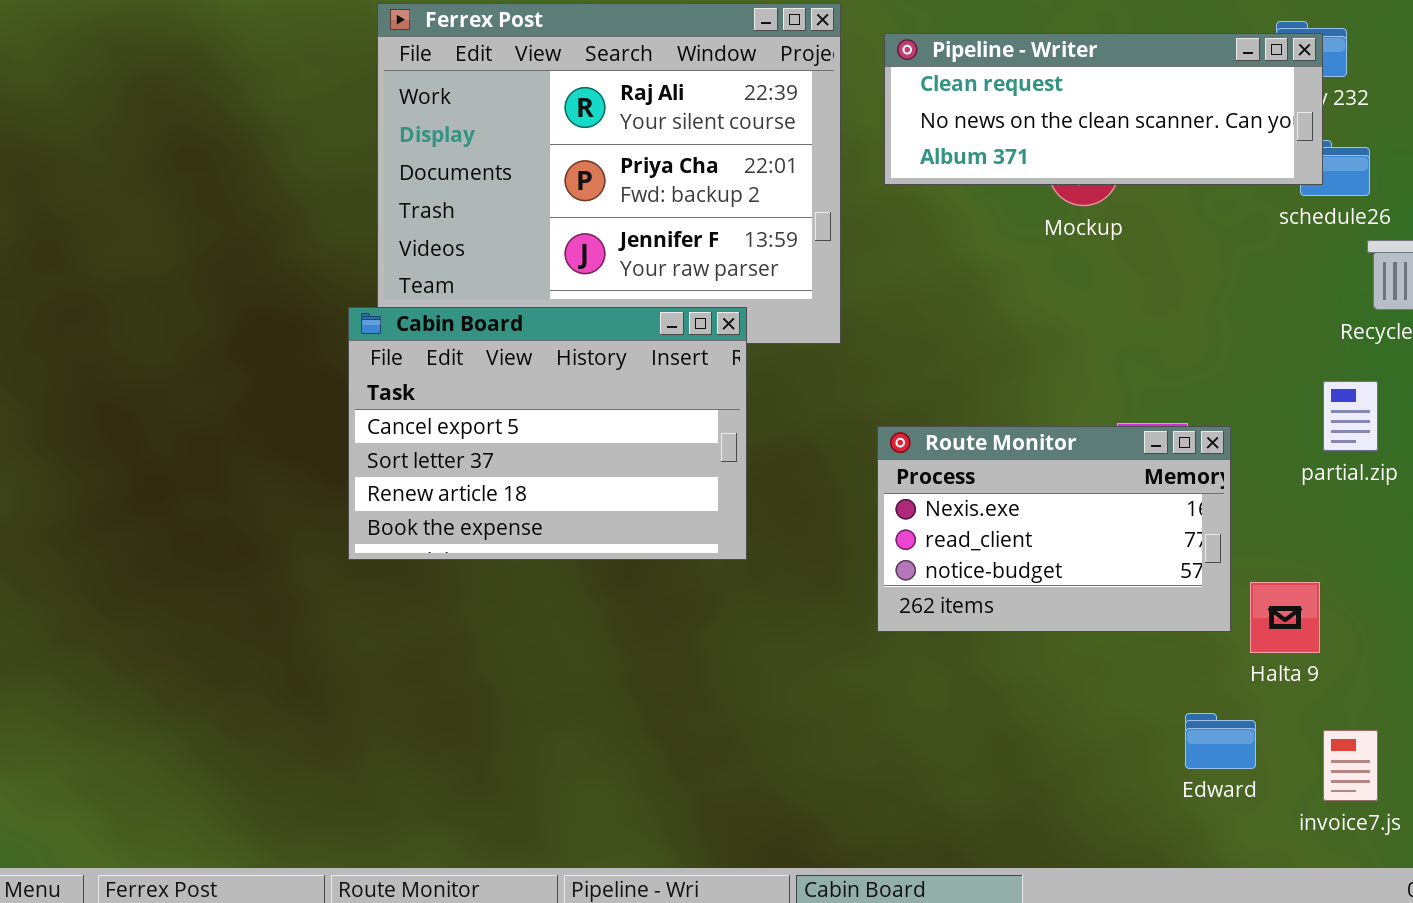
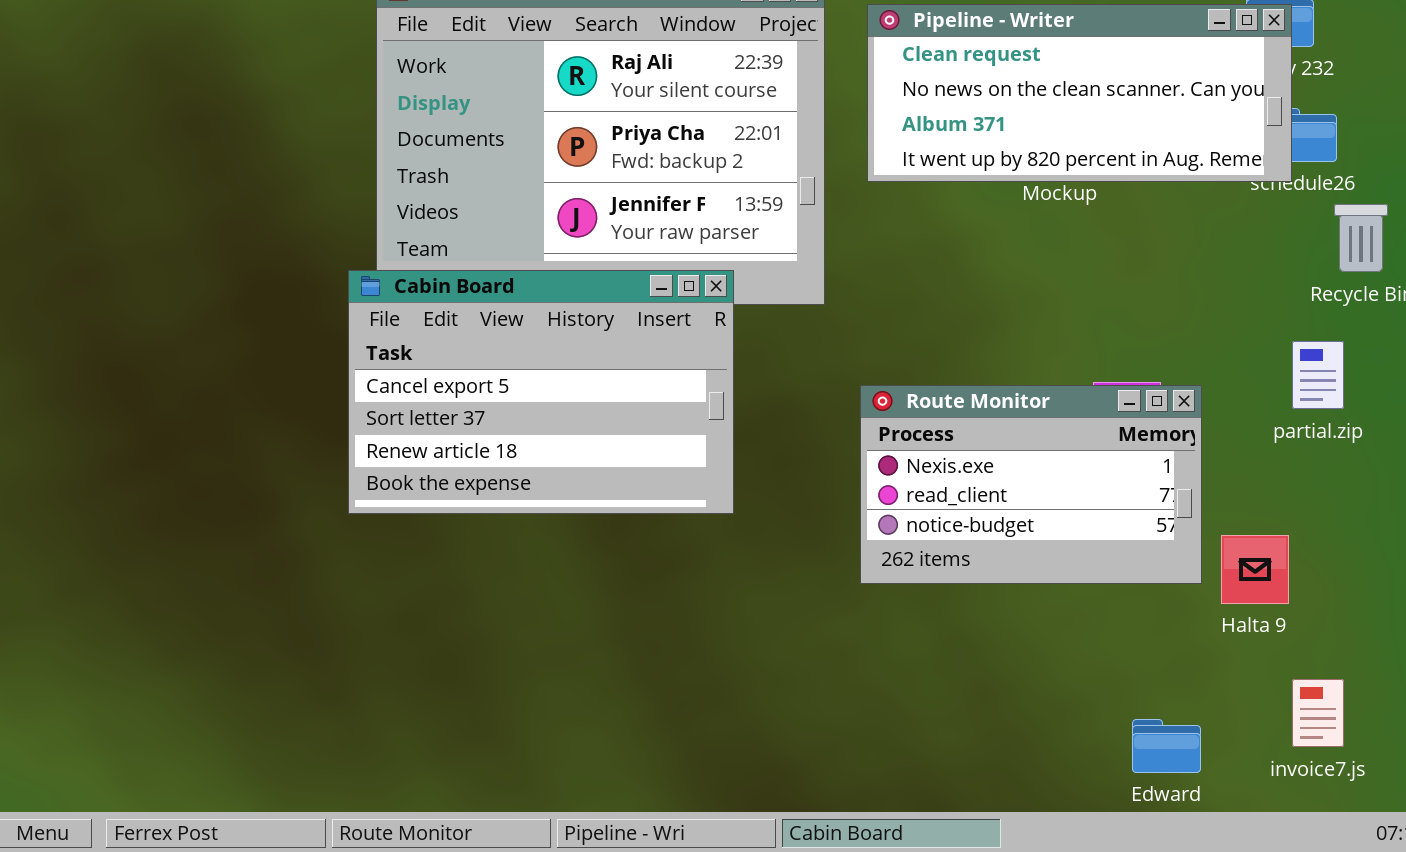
Pipeline - Writer: [884,33,1323,185] -> [867,4,1292,182], resized
Edward: [1185,713,1256,769] -> [1132,719,1201,773], moved

